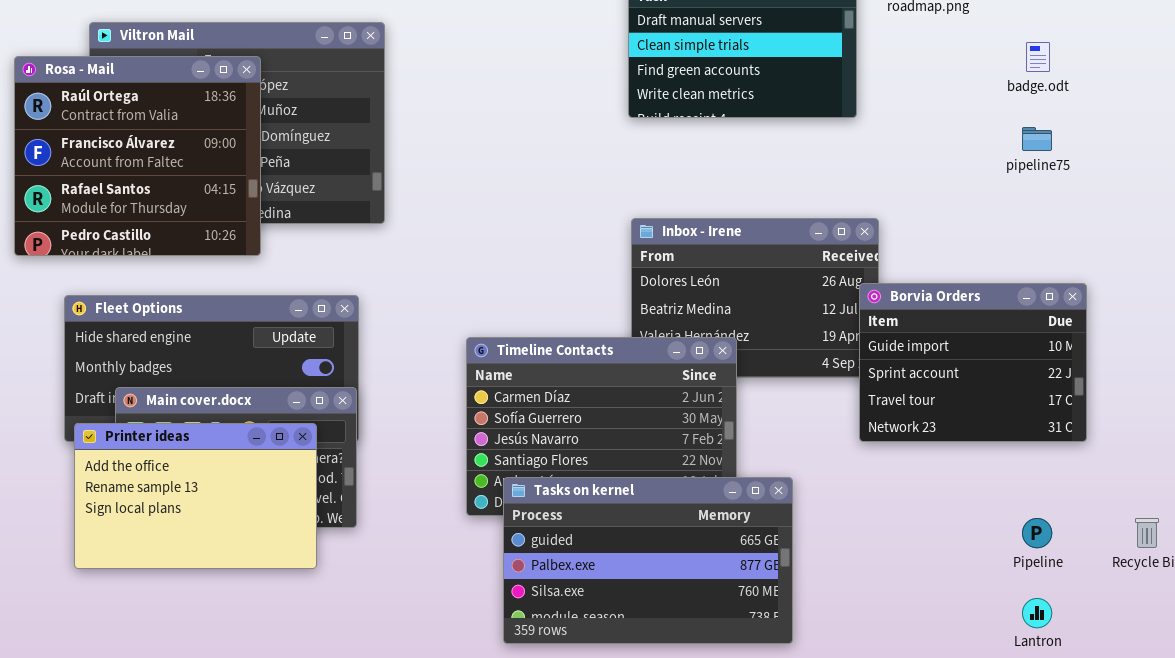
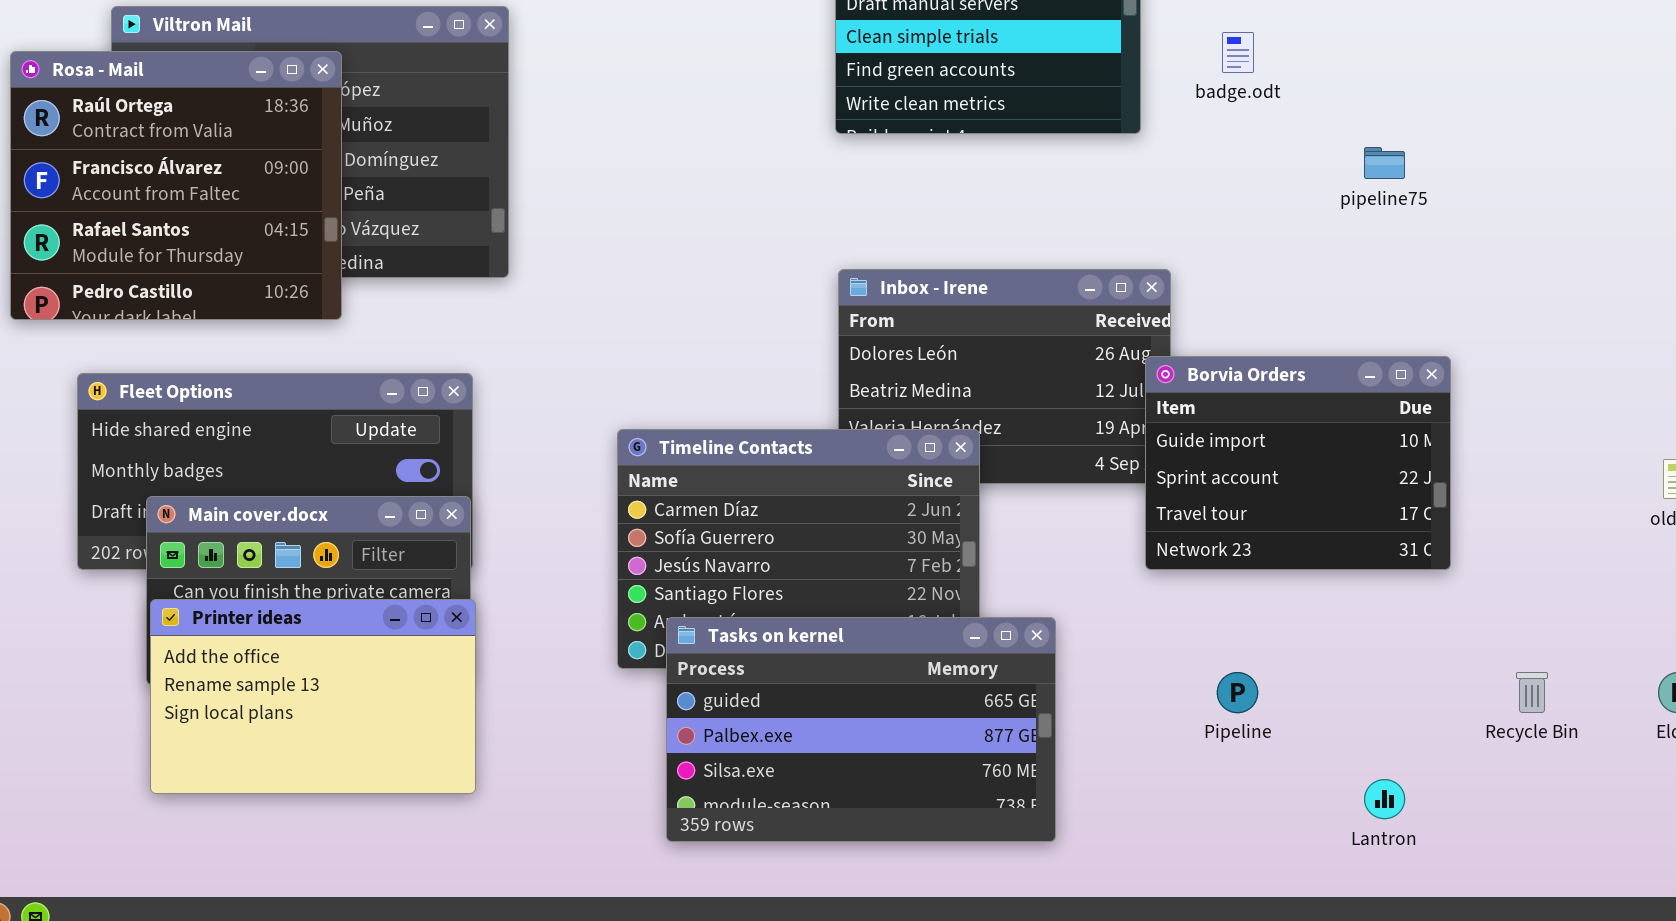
badge.odt: [1026,42,1050,72] -> [1222,32,1254,73], moved
Printer ideas: [74,423,317,569] -> [150,599,476,794], moved
Pipeline: [1022,518,1052,548] -> [1217,672,1258,713], moved

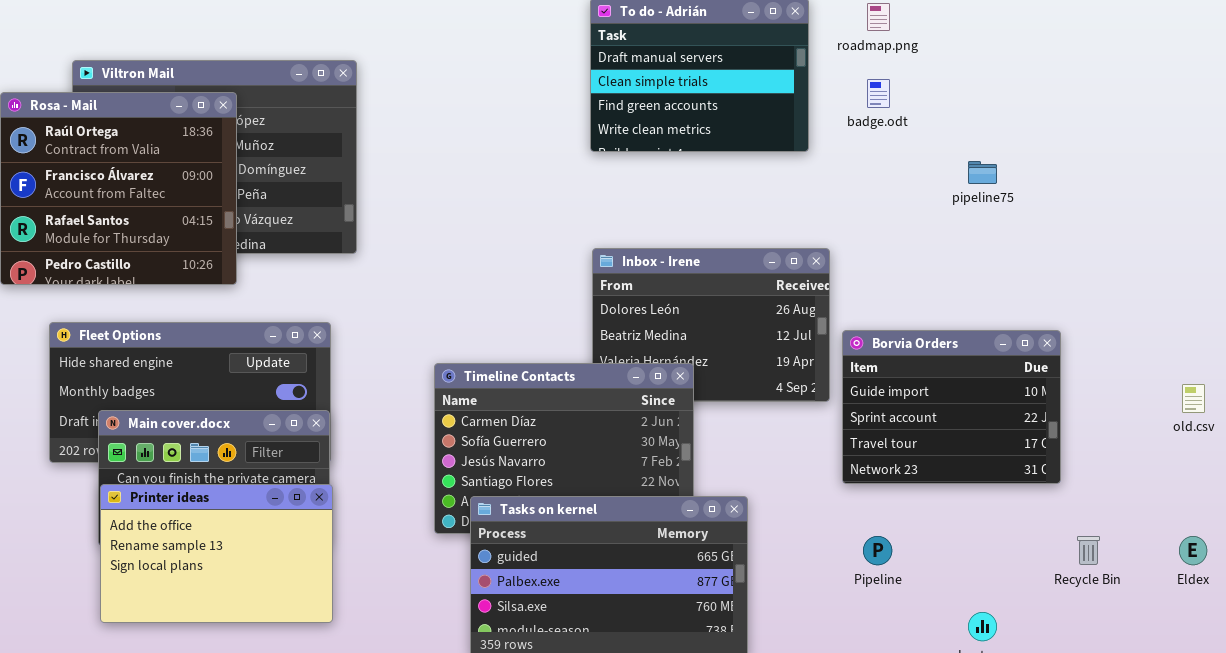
Borvia Orders: [1145,356,1451,570] -> [842,330,1061,484], moved

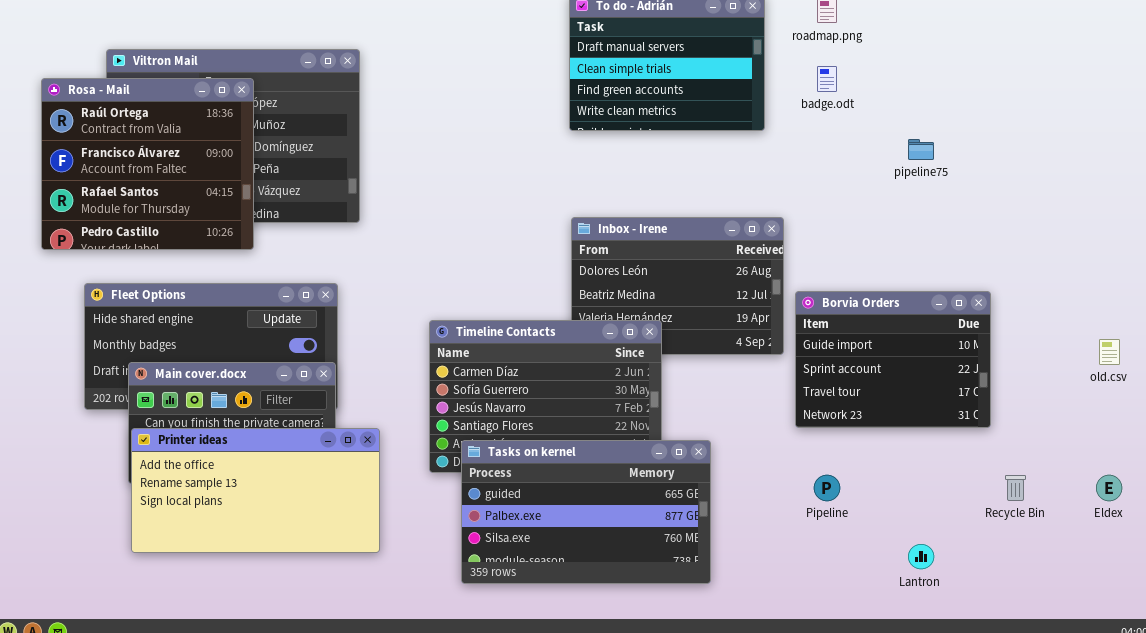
Printer ideas: [100,484,333,623] -> [131,428,380,553], resized

